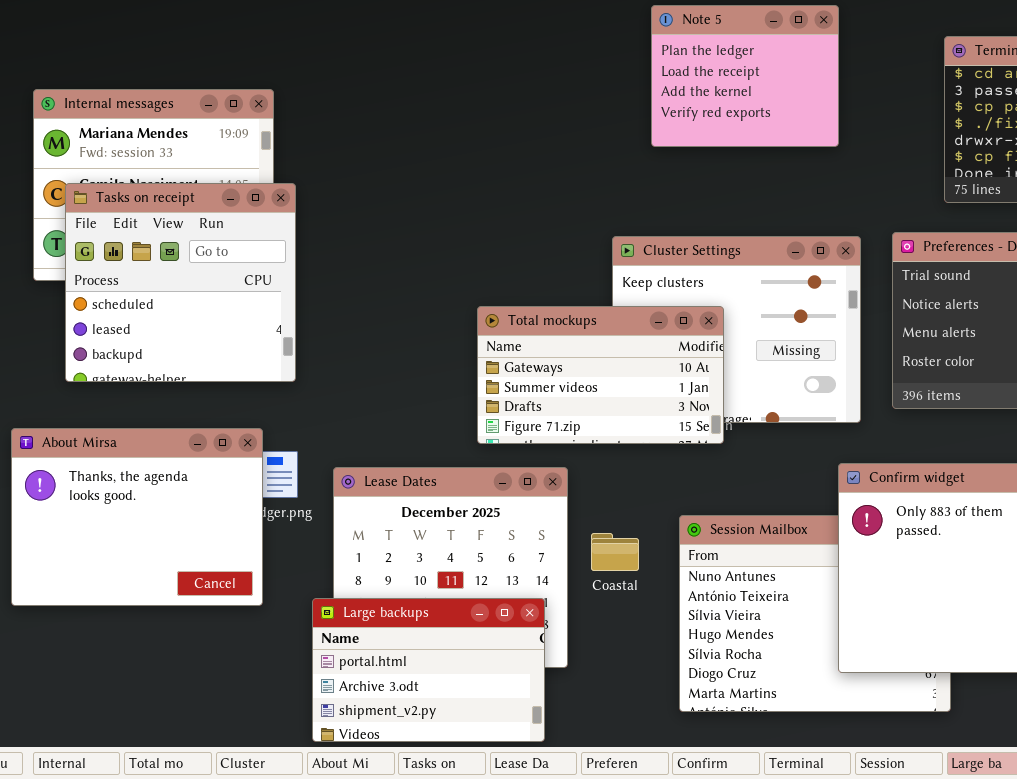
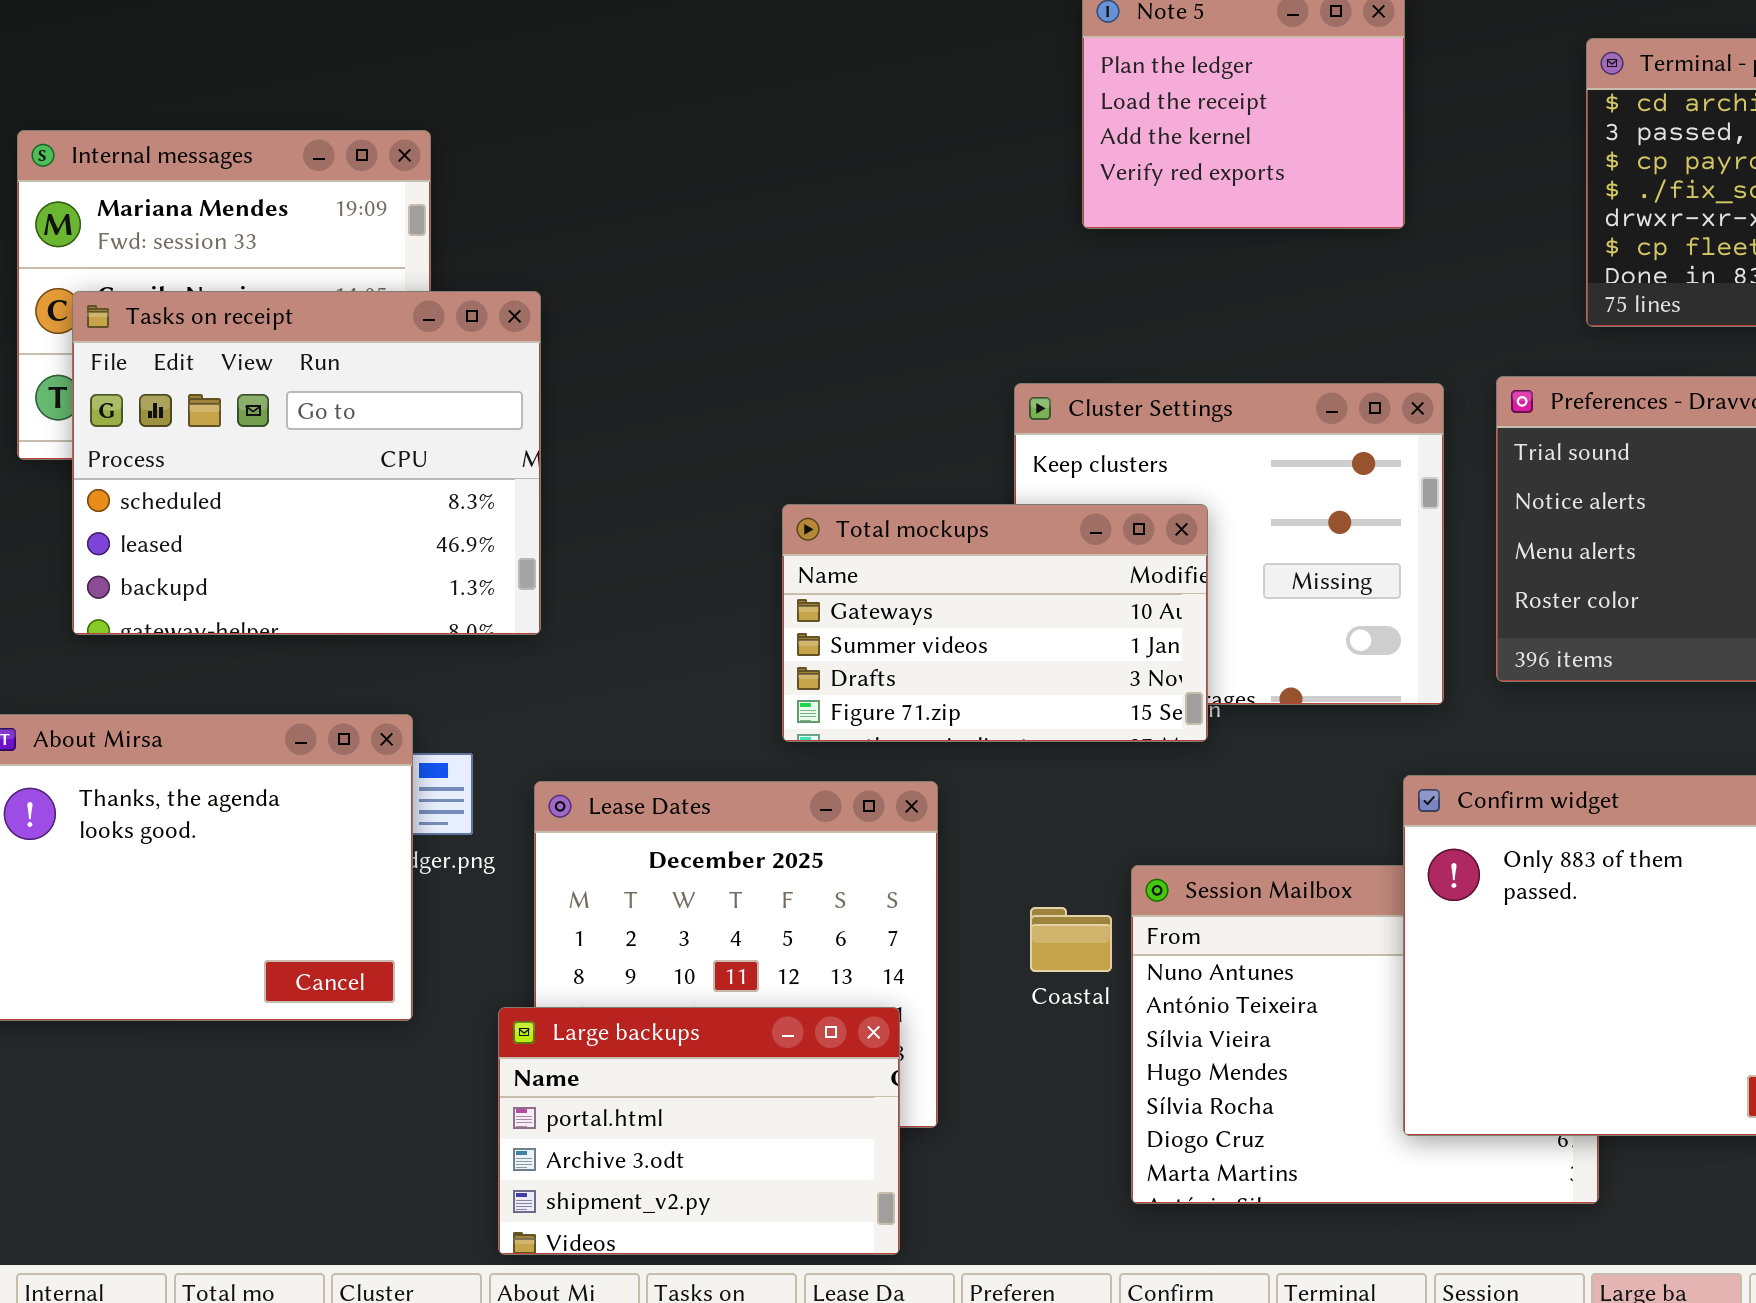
Tasks on receipt: [65,183,296,382] -> [72,291,541,635], resized
Coastal: [591,533,639,571] -> [1030,907,1112,972], moved

